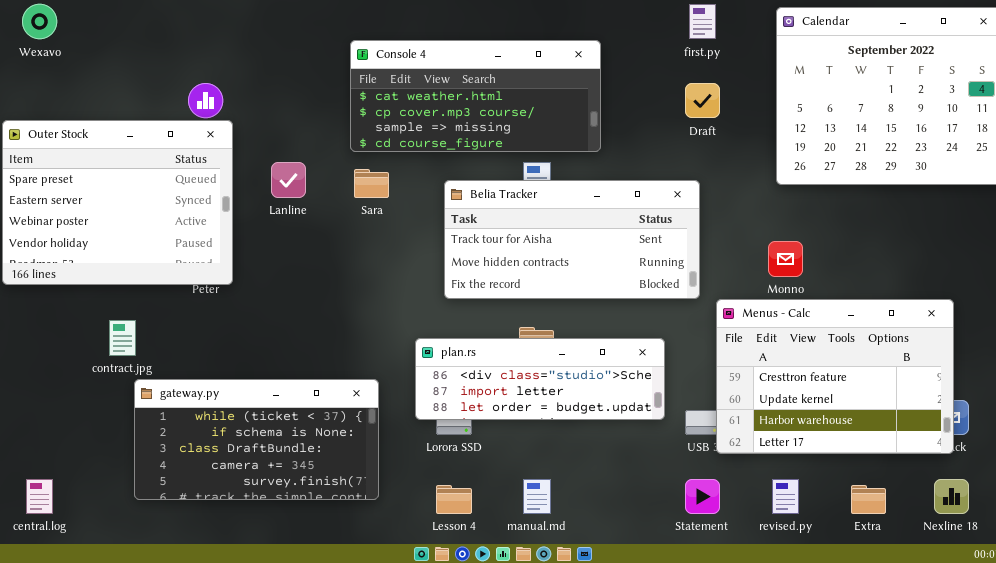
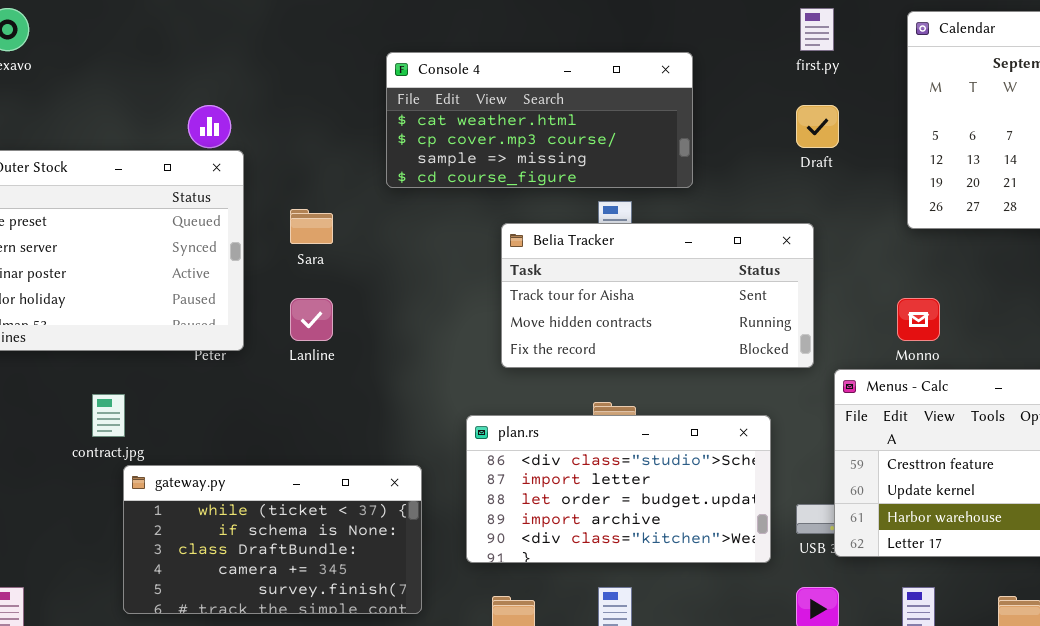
Lanline: [271,162,306,198] -> [290,298,333,341], moved
Sara: [354,169,389,198] -> [290,209,333,244], moved
plan.rs: [415,338,665,420] -> [466,415,771,563], resized

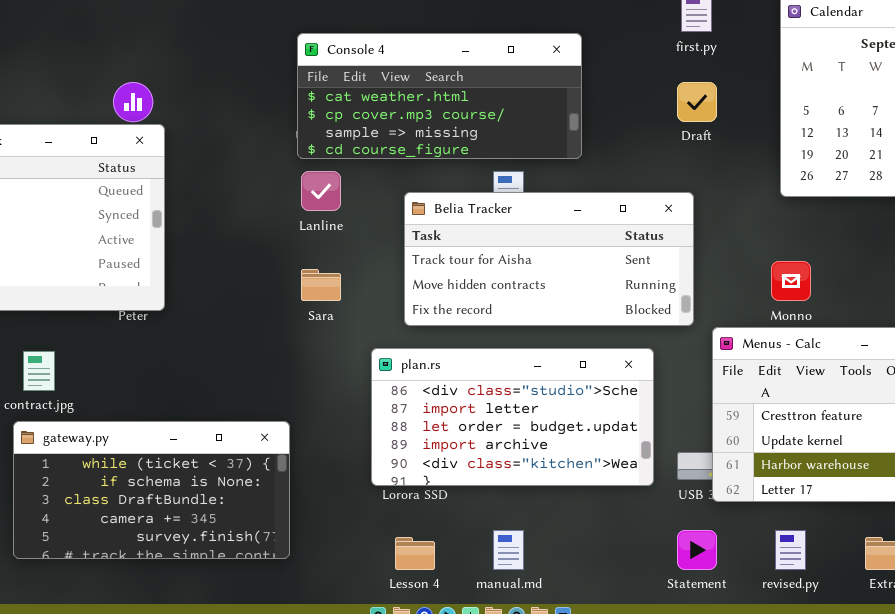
Sara: [290,209,333,244] -> [301,269,341,301], moved
Lanline: [290,298,333,341] -> [301,171,341,211], moved
plan.rs: [466,415,771,563] -> [371,348,654,486], moved
gateway.py: [123,465,422,614] -> [13,421,290,559], moved

